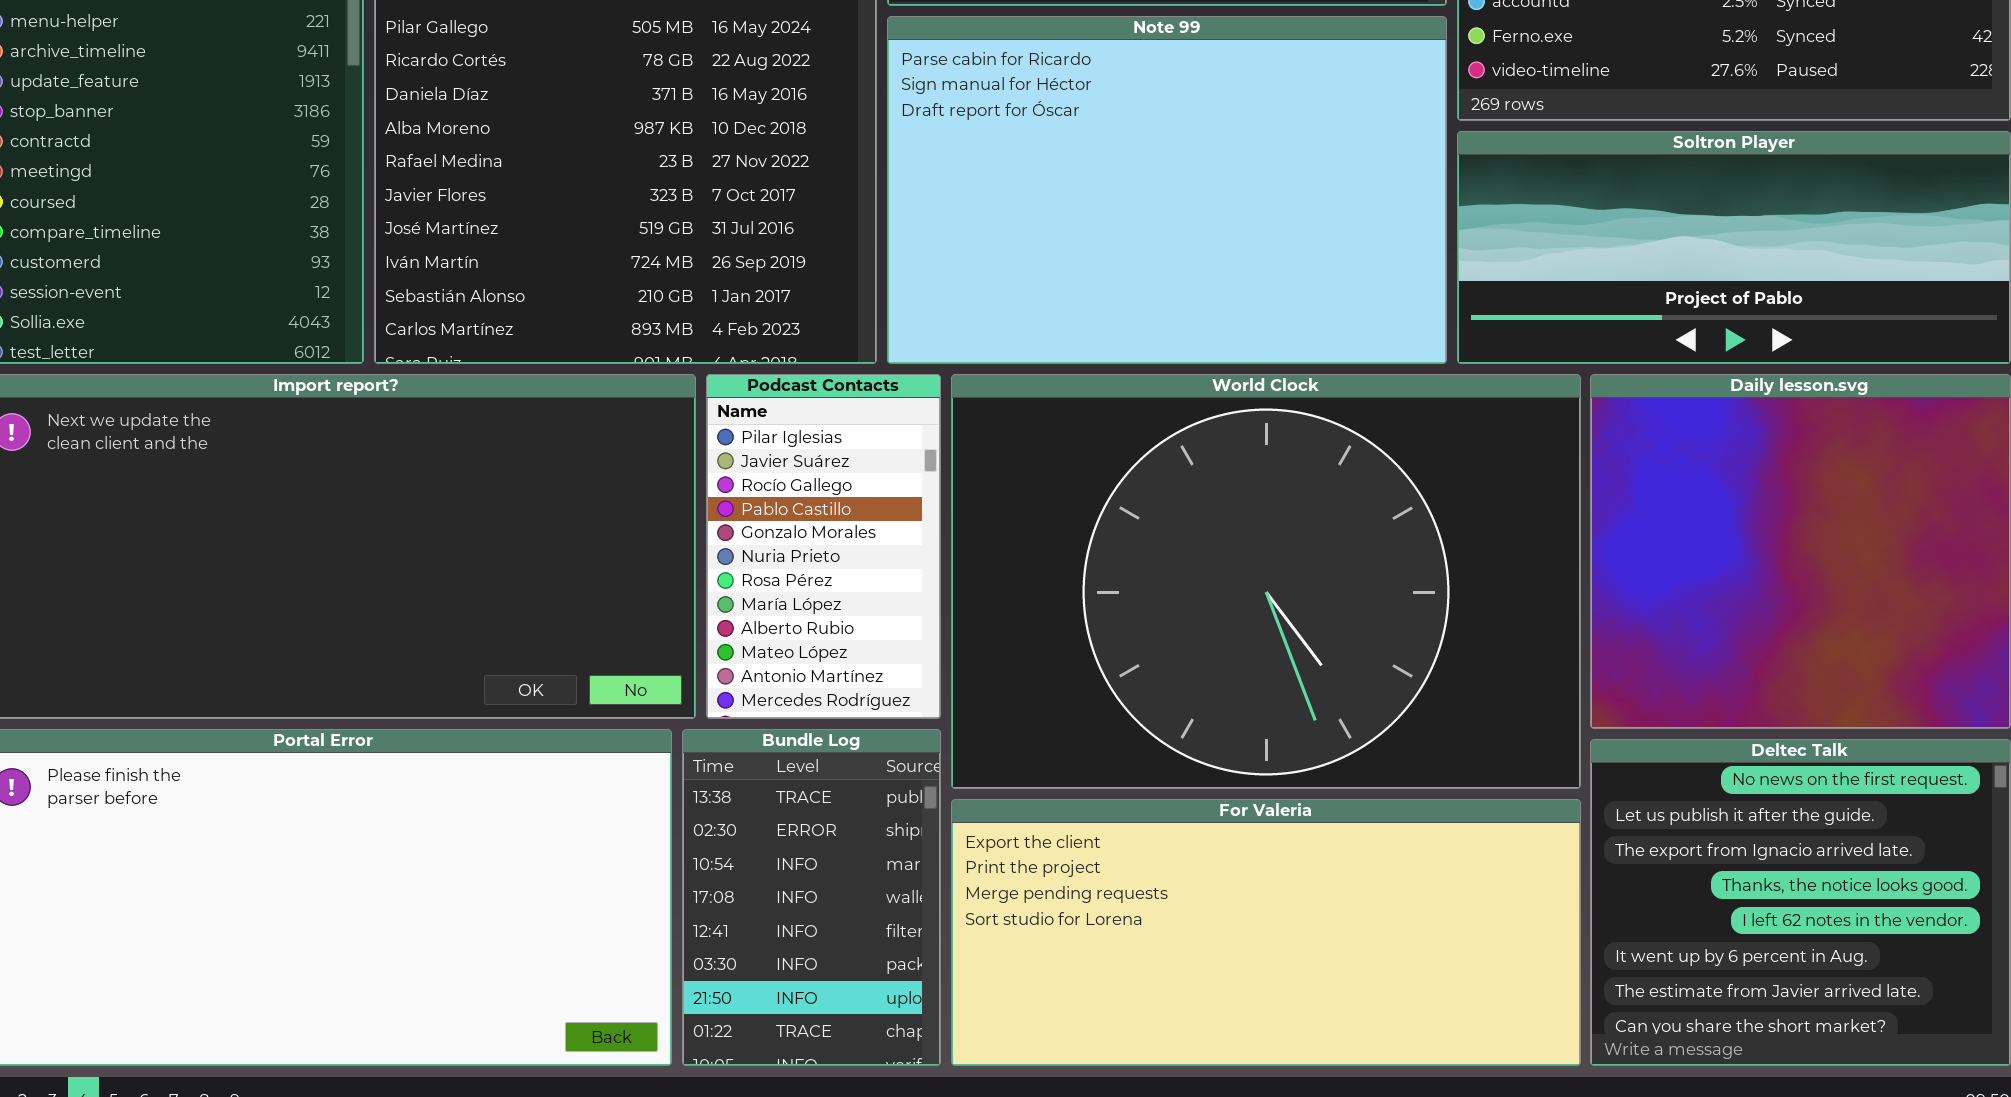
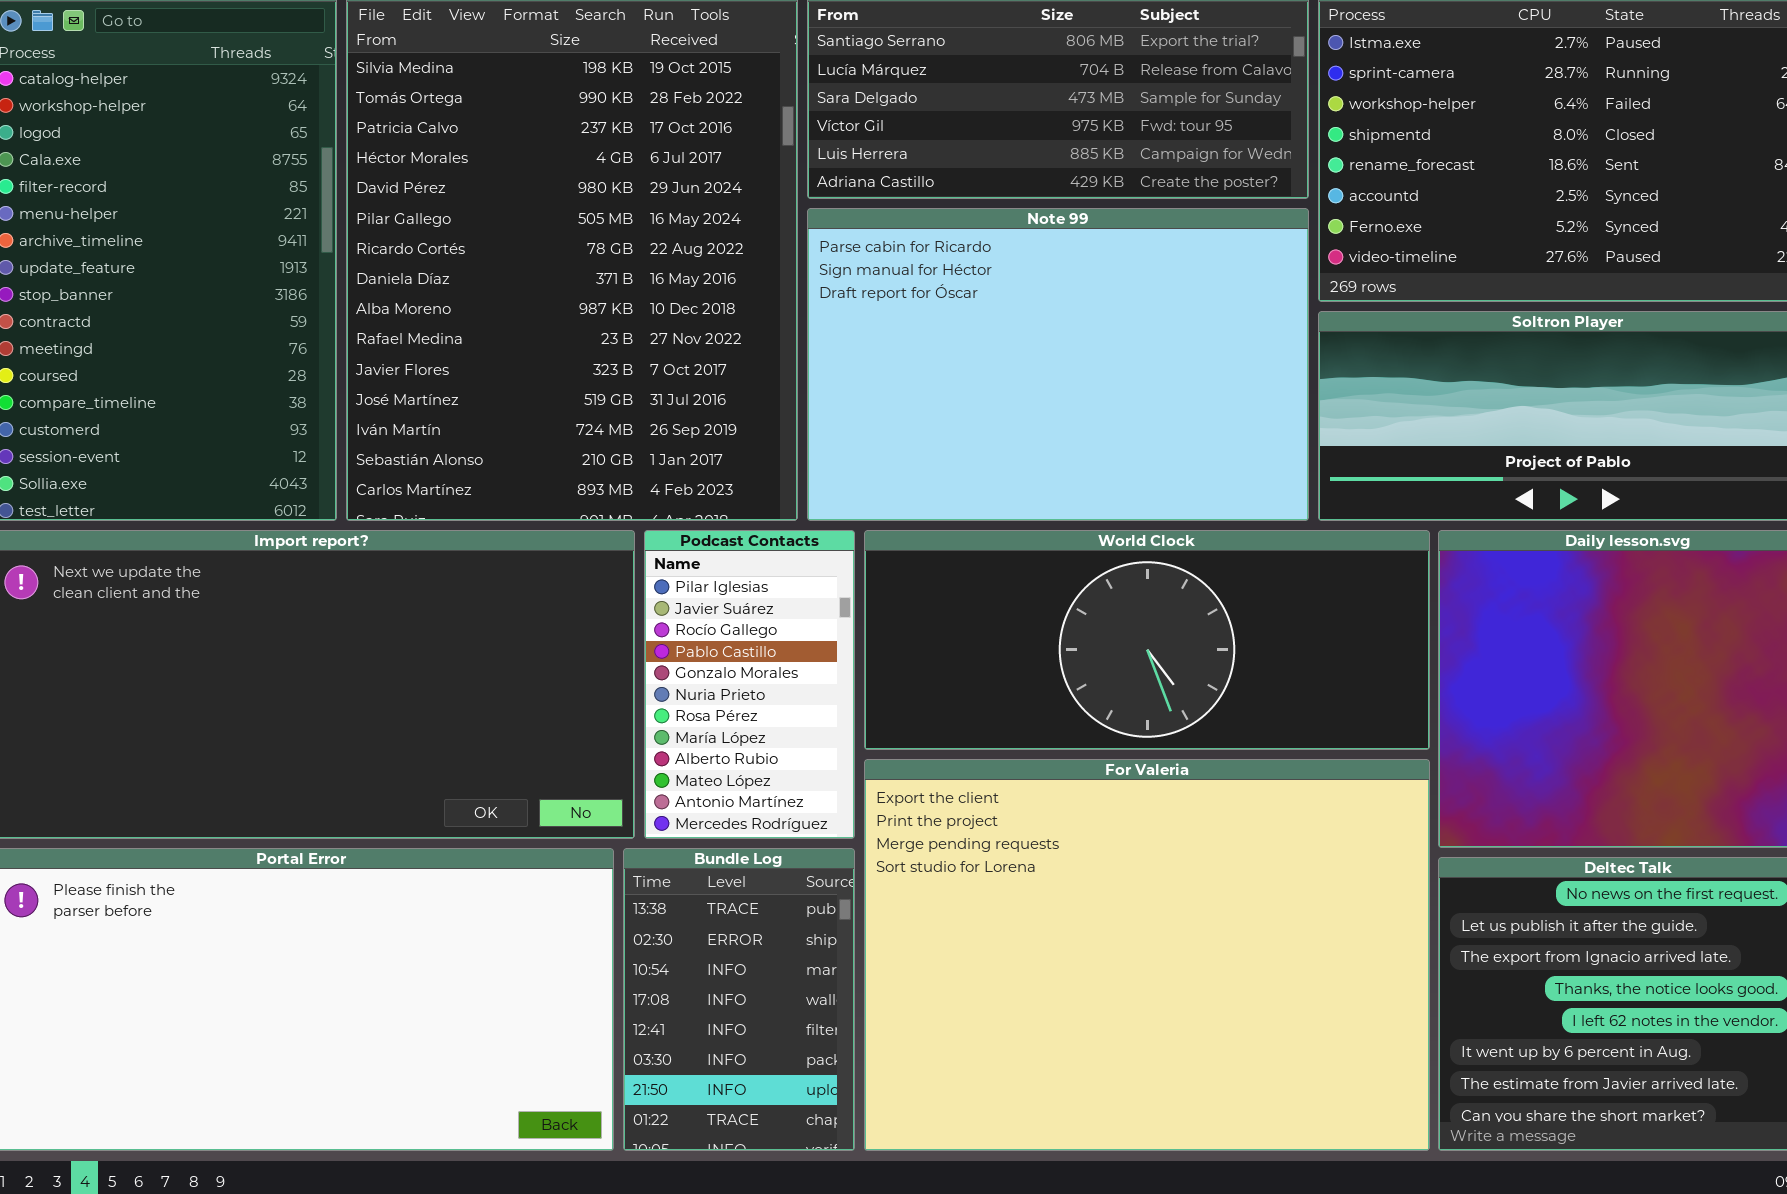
World Clock: [951,374,1581,789] -> [864,530,1430,750], resized
For Valeria: [951,799,1581,1066] -> [864,759,1430,1151], resized

